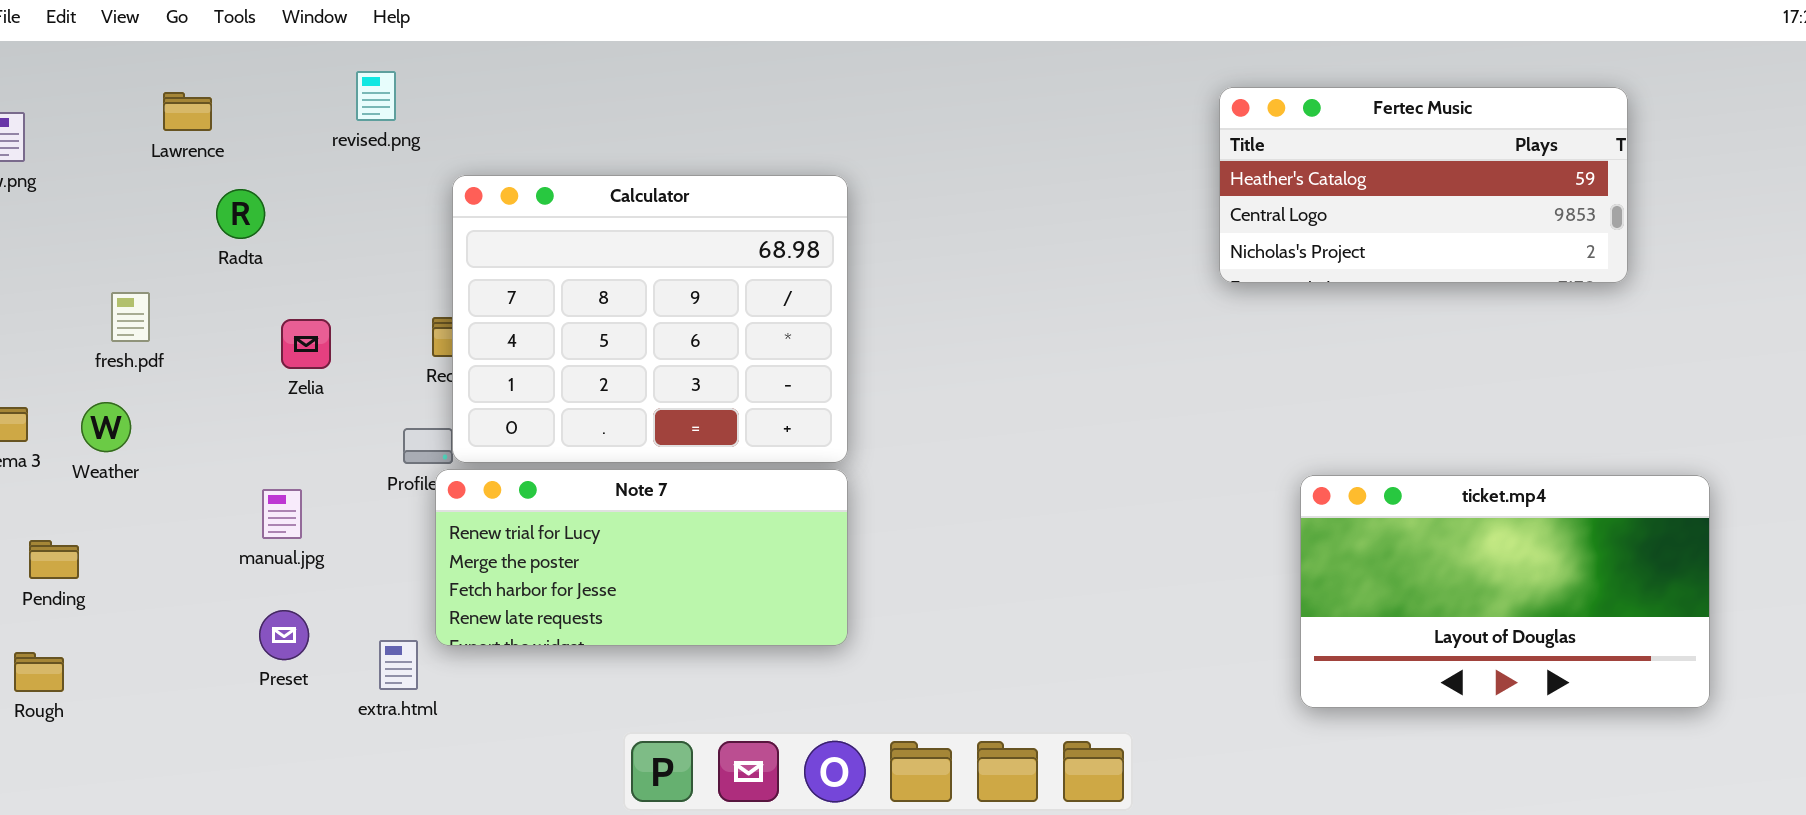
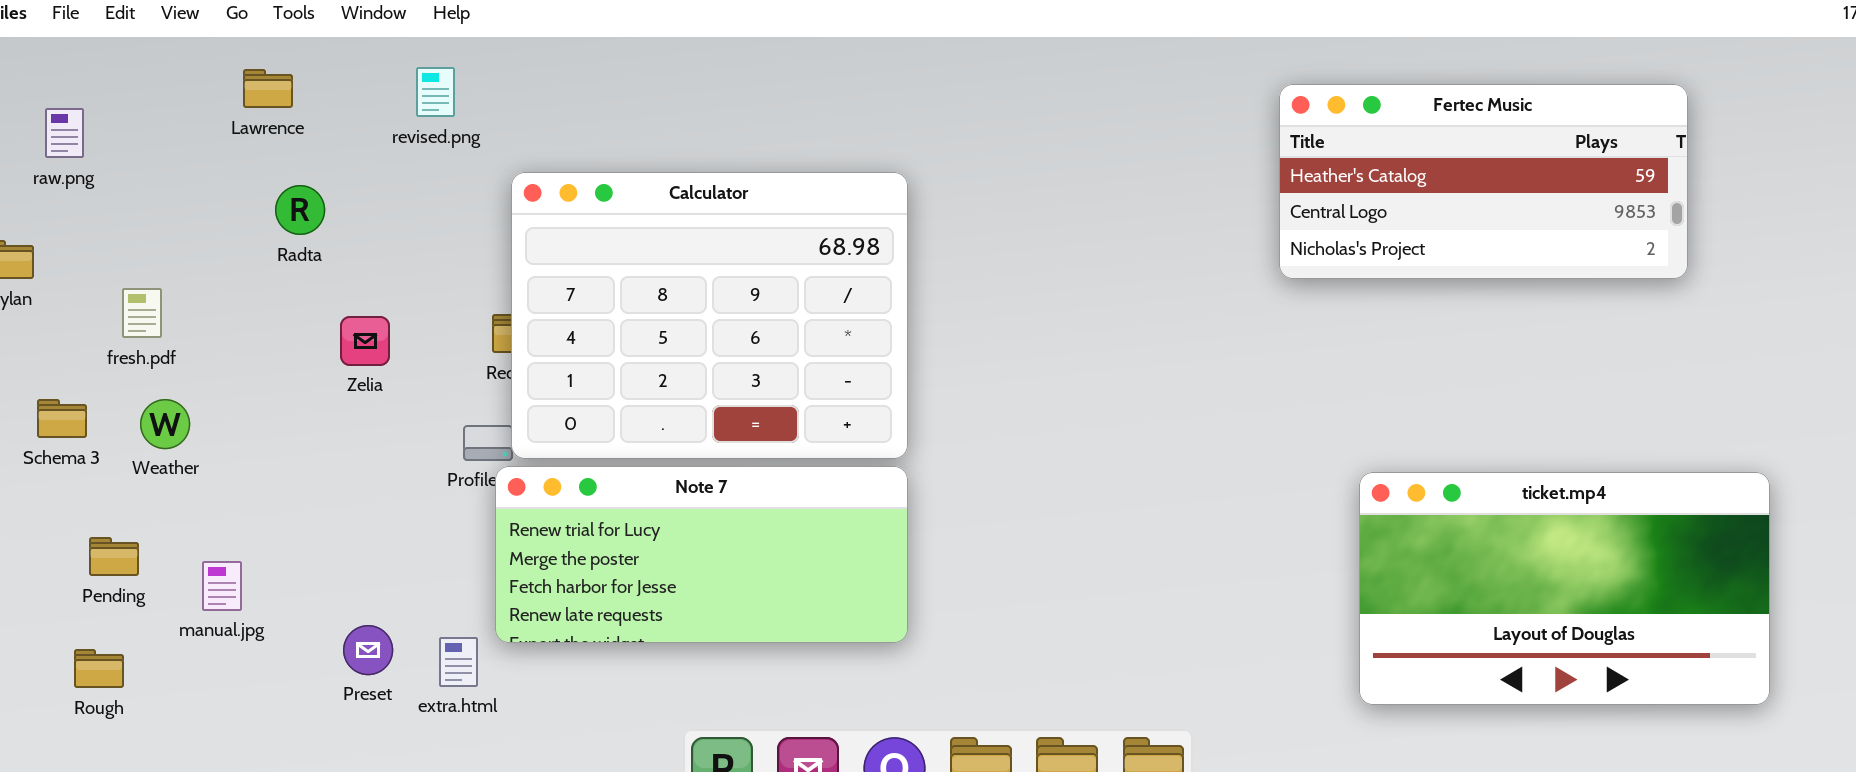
Lawrence: [163,92,212,131] -> [243,69,293,108], moved
fresh.pdf: [111,292,150,342] -> [122,288,162,338], moved
manual.jpg: [262,489,302,539] -> [202,561,242,611], moved
Preset: [259,610,309,660] -> [343,625,393,675], moved

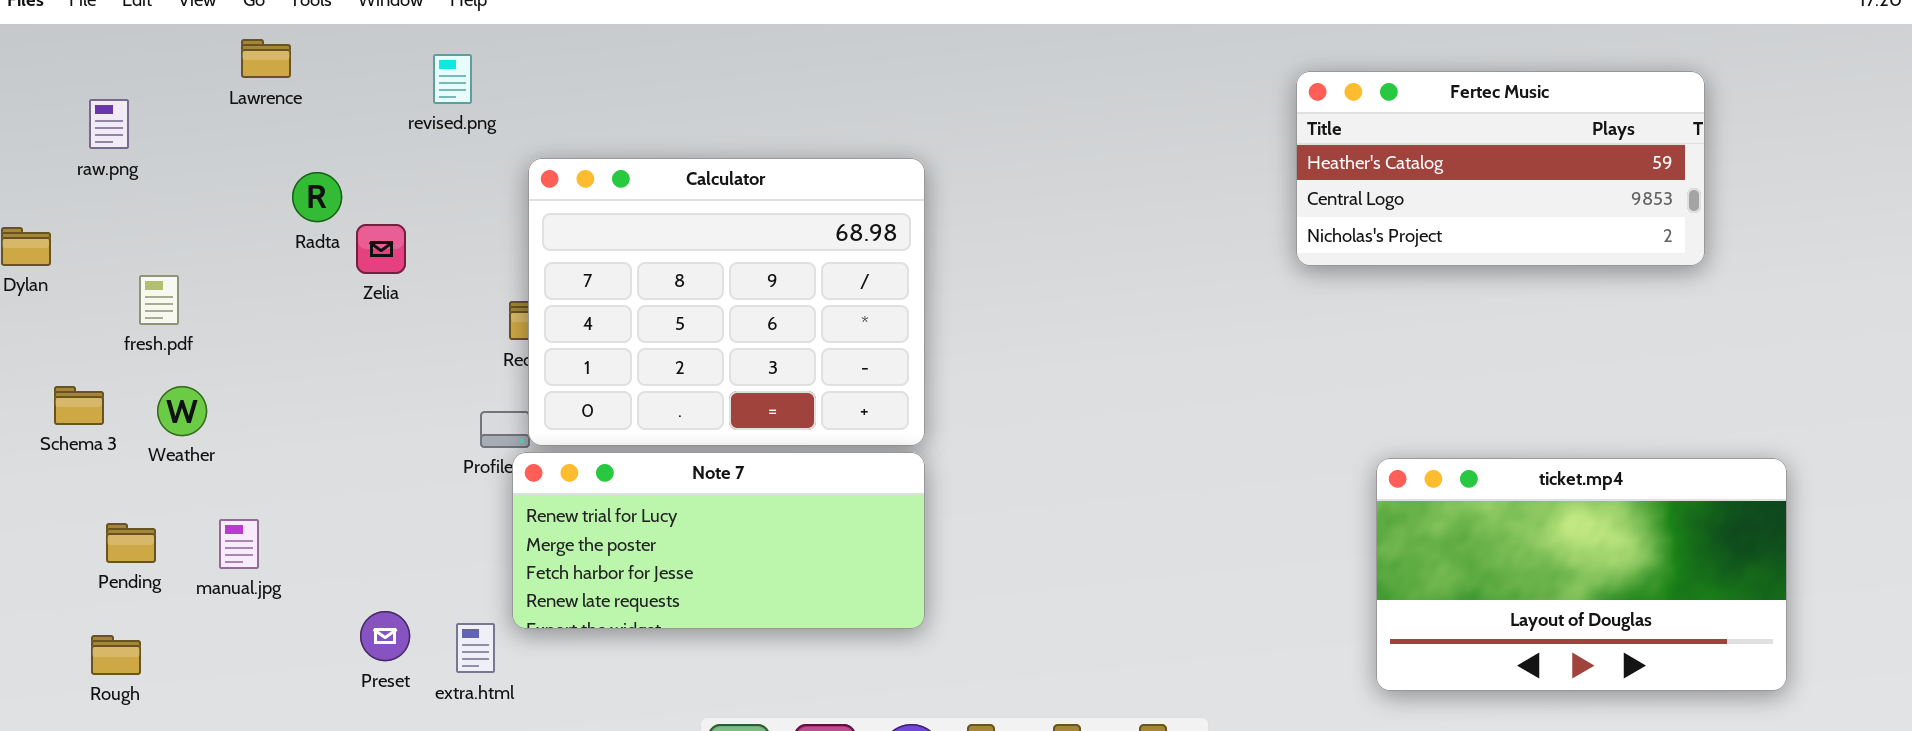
Lawrence: [243,69,293,108] -> [241,39,291,78], moved
raw.png: [45,108,84,158] -> [89,99,129,149], moved
Zelia: [340,316,390,366] -> [356,224,406,274], moved
manual.jpg: [202,561,242,611] -> [219,519,259,569], moved

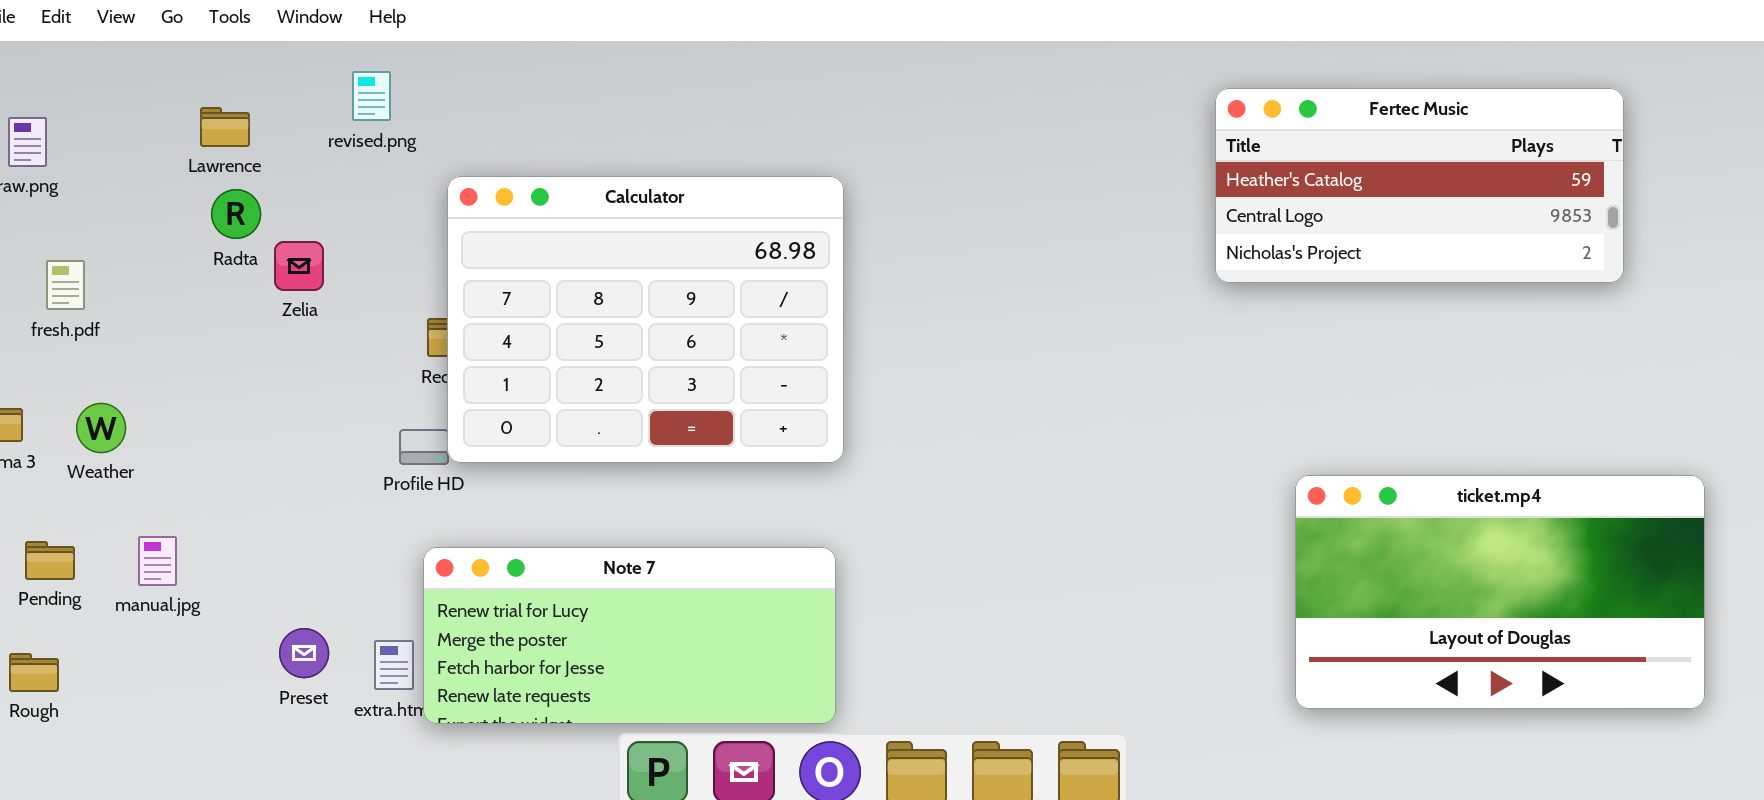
Lawrence: [241,39,291,78] -> [200,107,250,147], moved
fresh.pdf: [139,275,179,325] -> [46,260,85,310], moved
Note 7: [512,452,925,629] -> [423,547,836,724], moved

